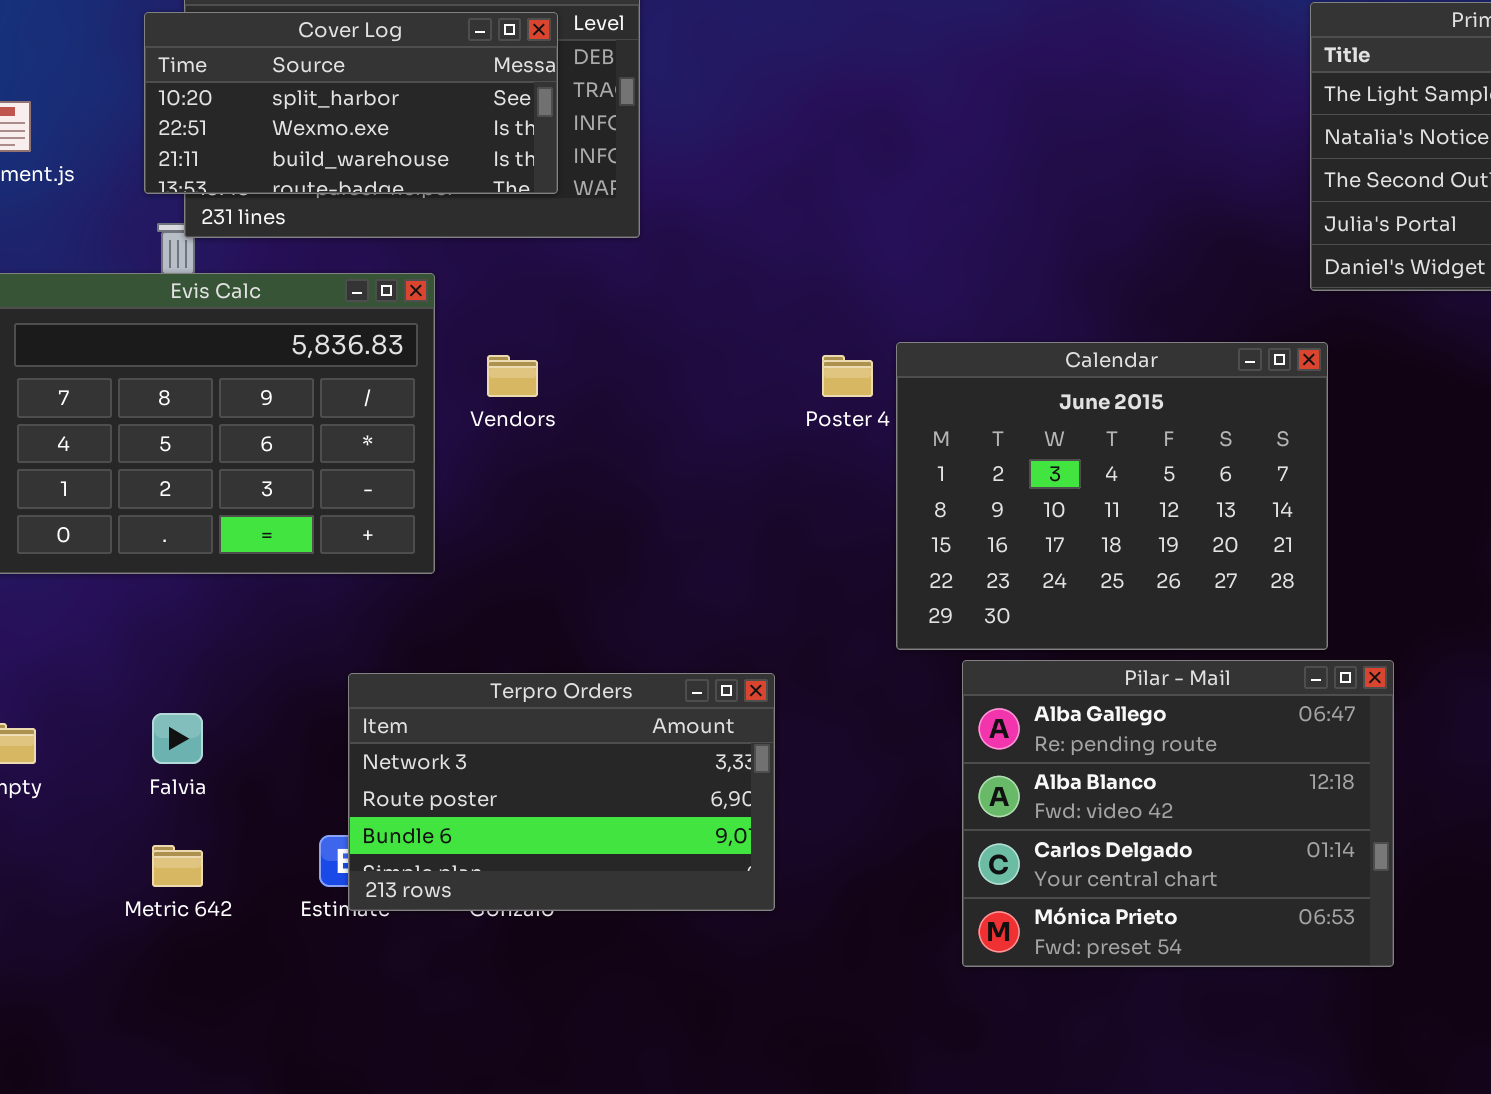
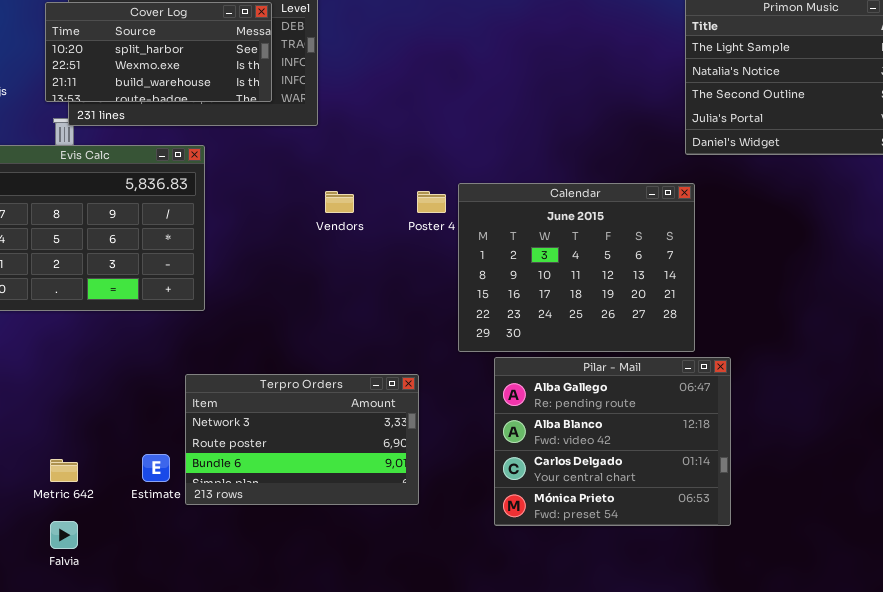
Vendors: [487,355,538,397] -> [325,191,354,213], moved
Terpro Orders: [348,673,775,911] -> [185,374,419,505], moved
Falvia: [152,713,203,764] -> [50,521,78,549], moved

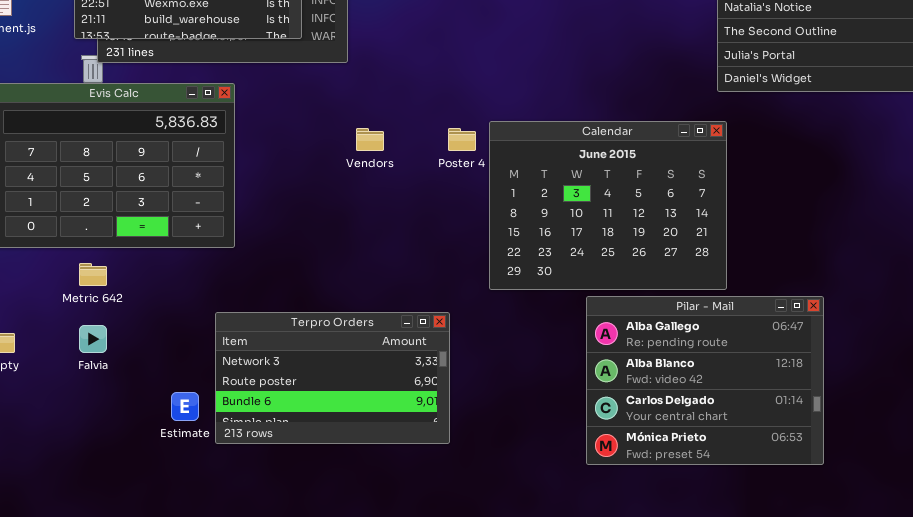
Pilar - Mail: [494,357,731,526] -> [586,296,824,465], moved
Metric 642: [50,459,78,482] -> [79,263,107,286], moved
Falvia: [50,521,78,549] -> [79,325,107,353], moved

